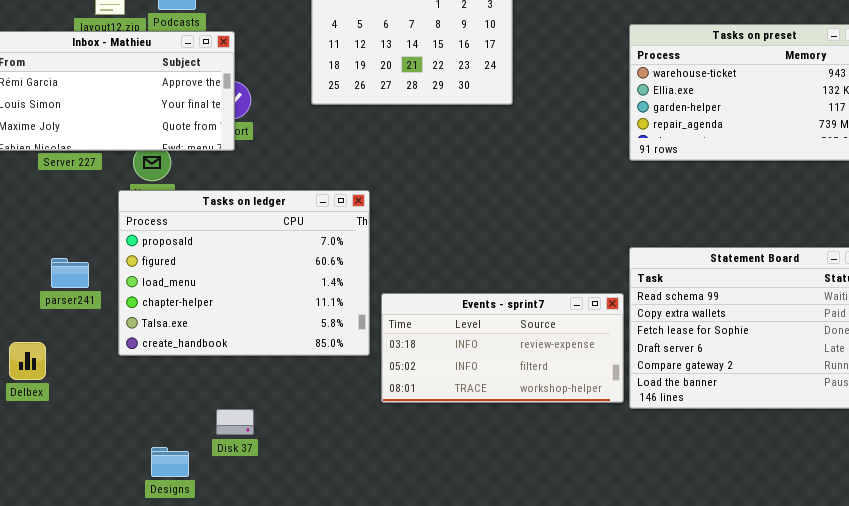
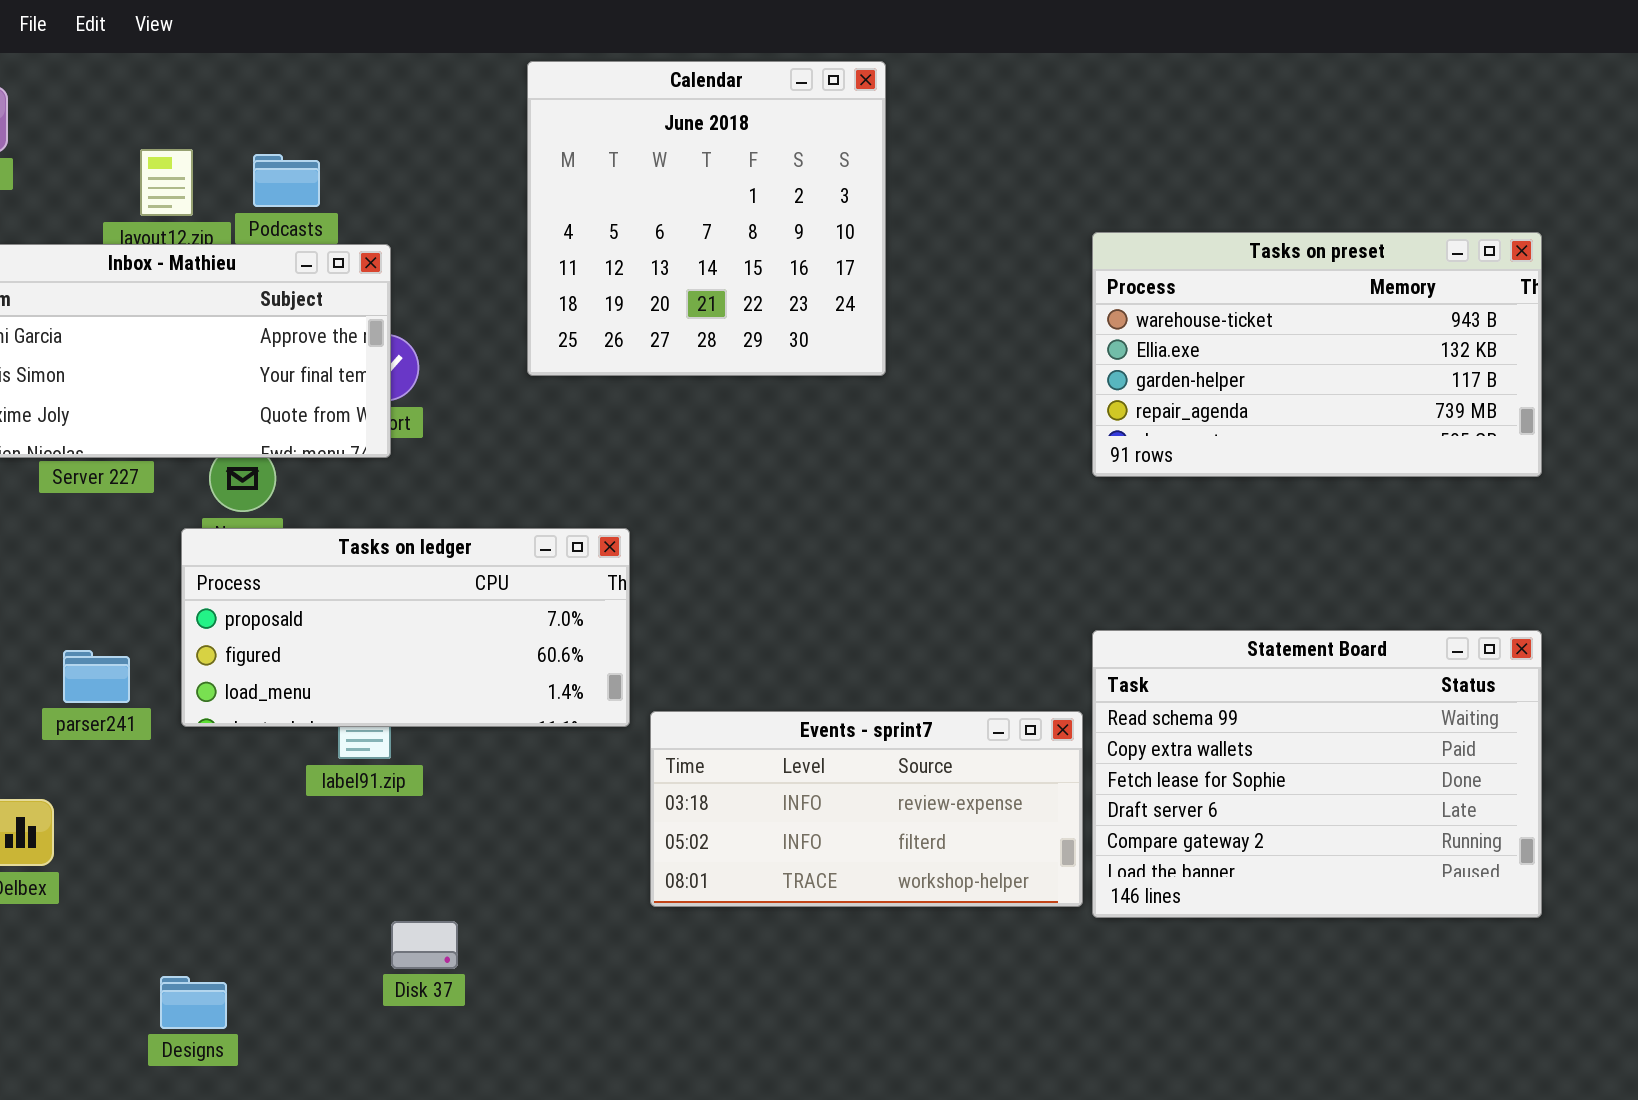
Tasks on ledger: [118,190,370,356] -> [181,528,630,727], resized
Disk 37: [216,409,254,435] -> [391,921,458,969], moved
Designs: [151,447,189,477] -> [160,976,227,1029], moved

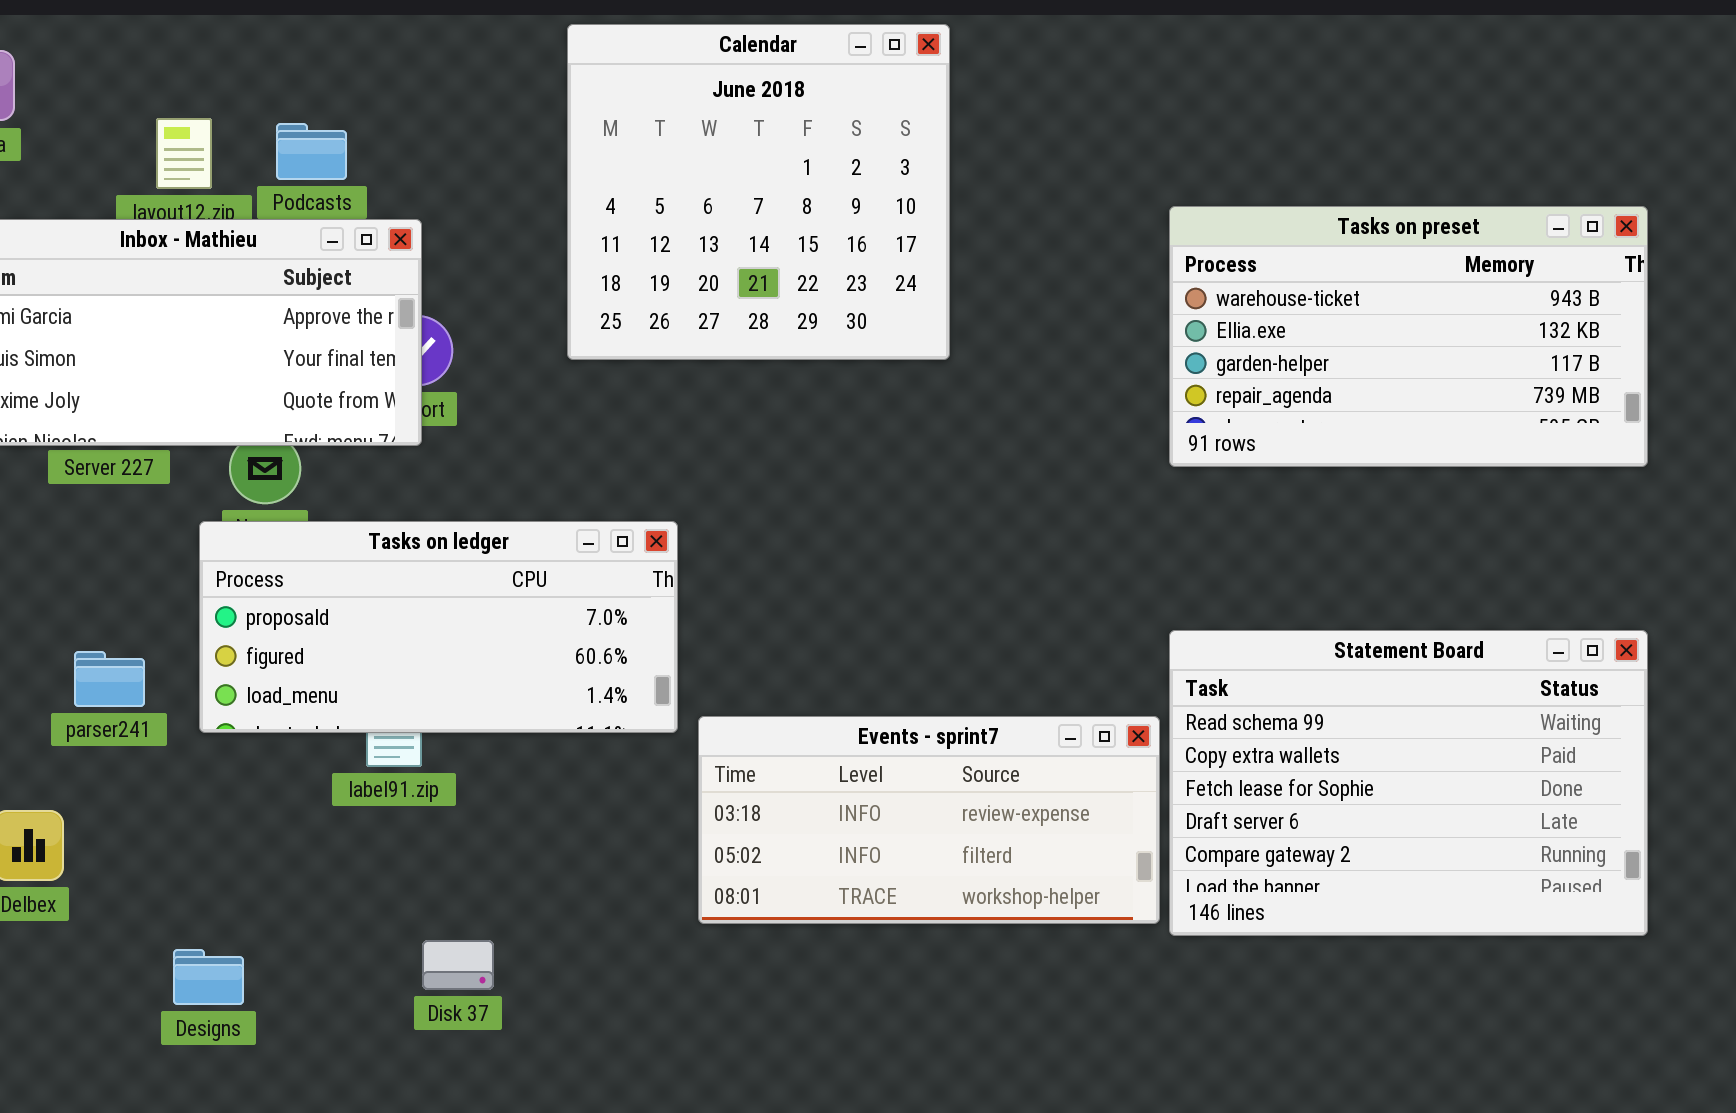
Designs: [160,976,227,1029] -> [173,949,244,1005], moved

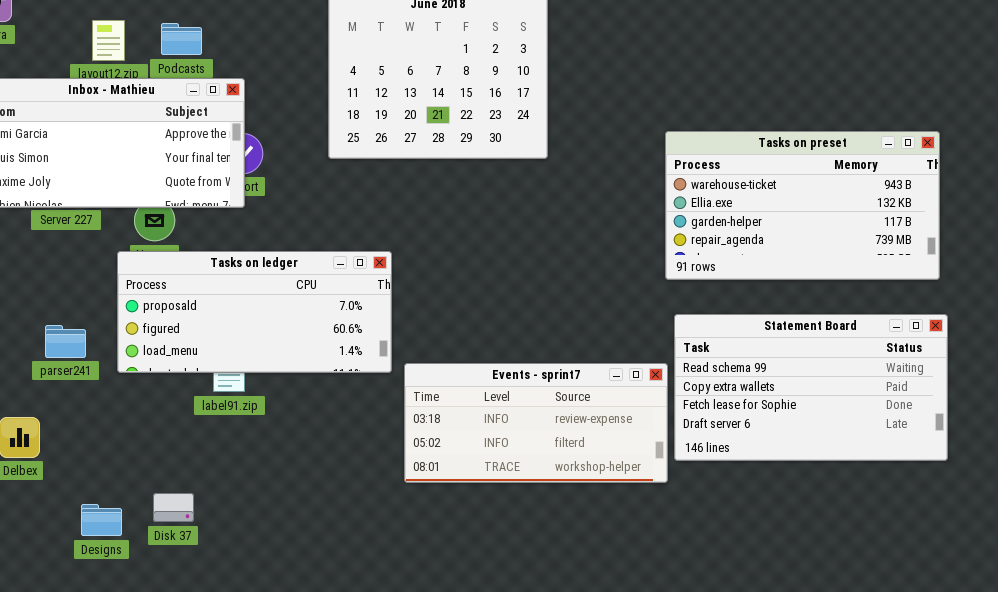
Tasks on preset: [1169,206,1648,467] -> [665,131,940,280], moved
Statement Board: [1169,630,1648,936] -> [674,314,948,461], resized
Disk 37: [422,940,494,990] -> [153,493,194,522], moved
Designs: [173,949,244,1005] -> [81,504,122,536], moved

